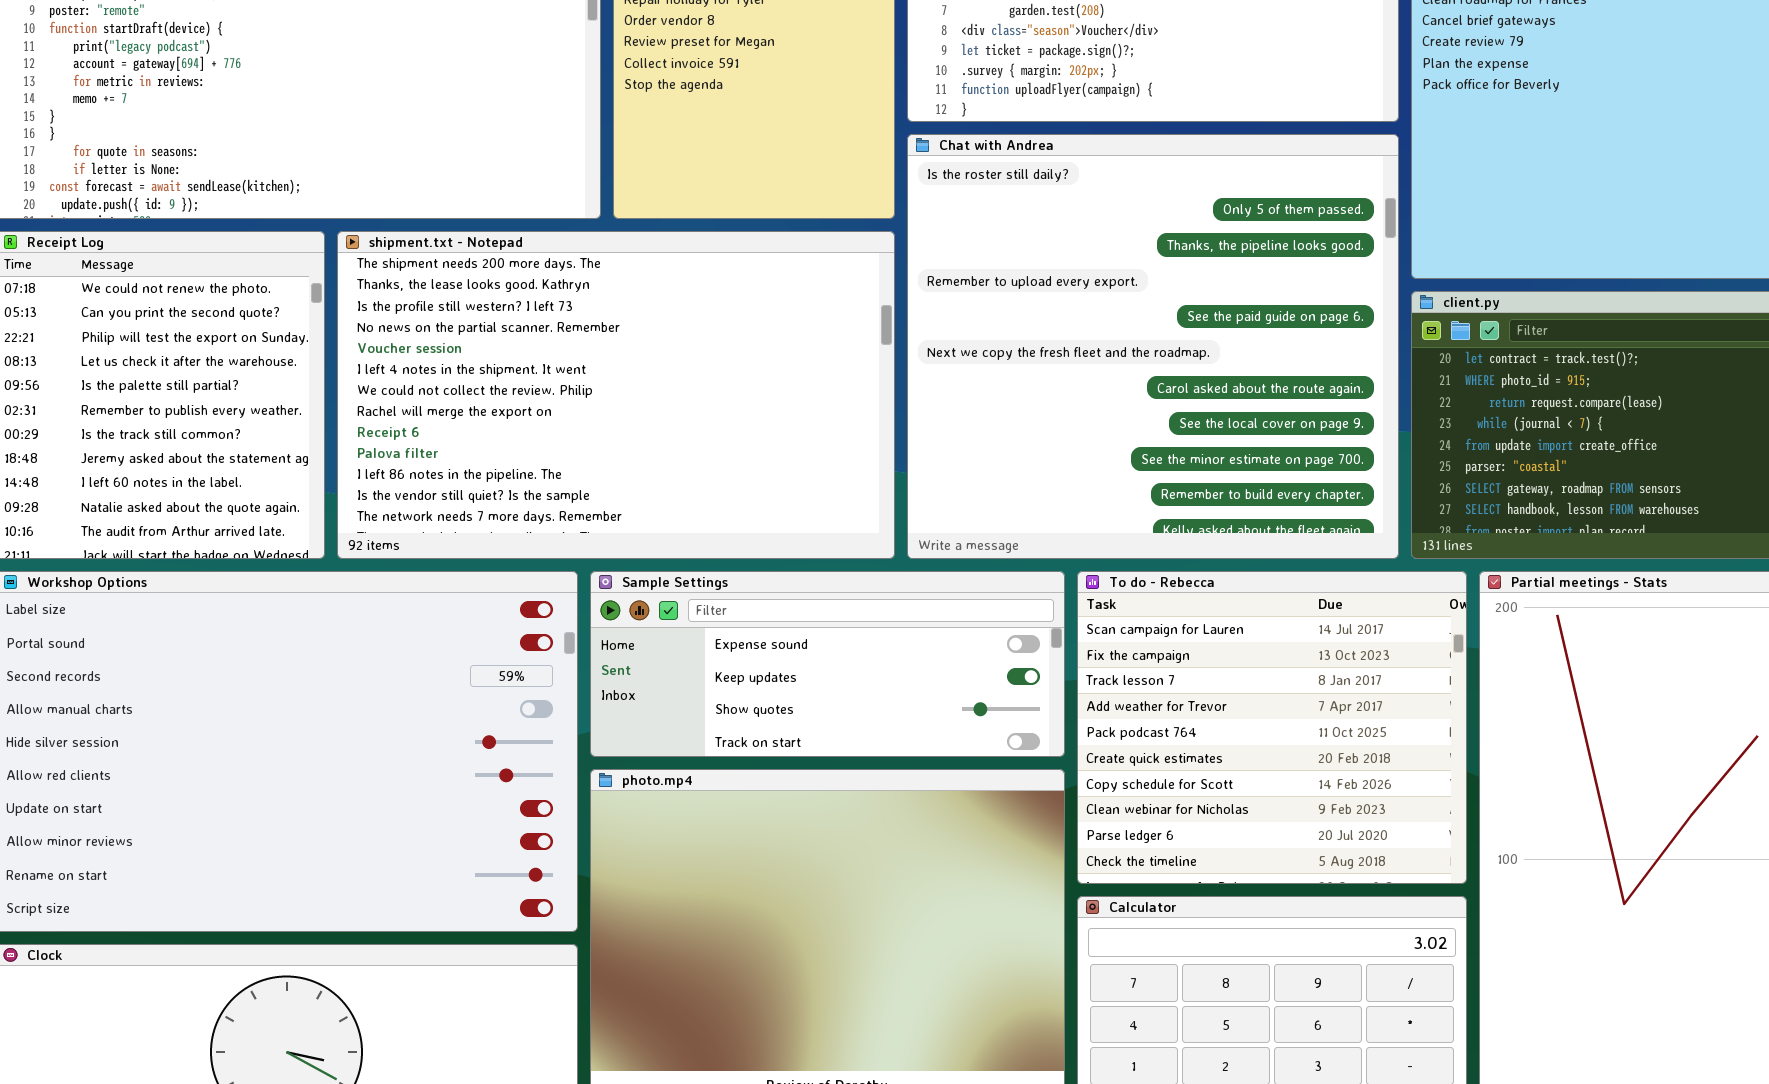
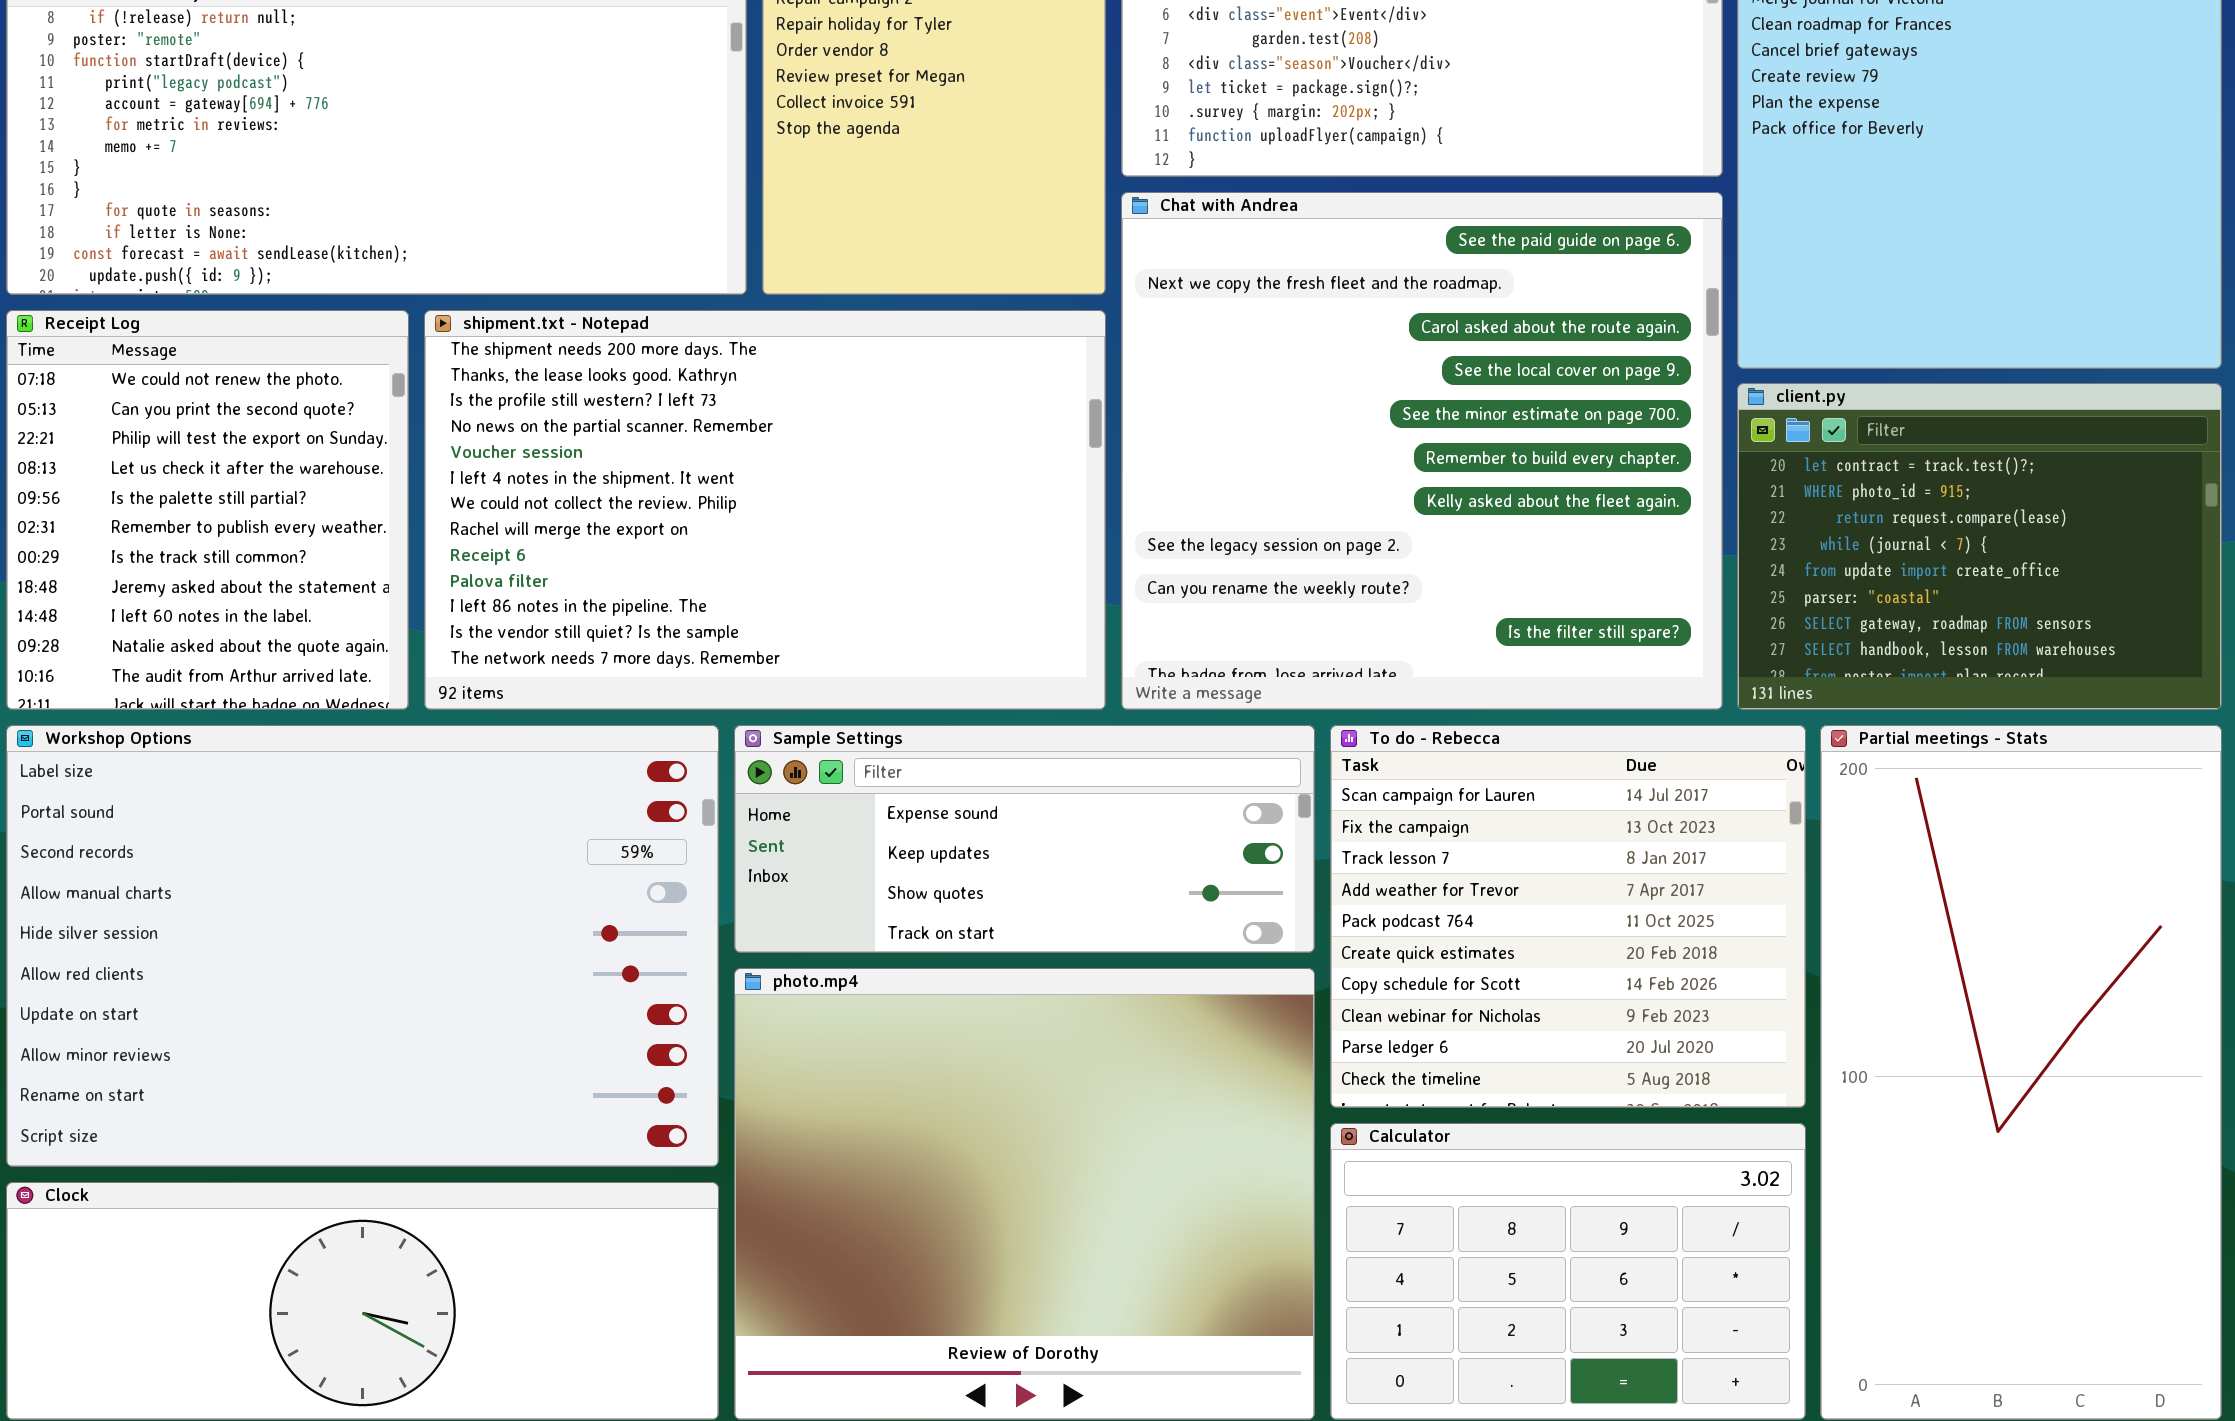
Chat with Andrea: [907,134,1399,559] -> [1121,192,1723,710], scrolled down 4 rows

